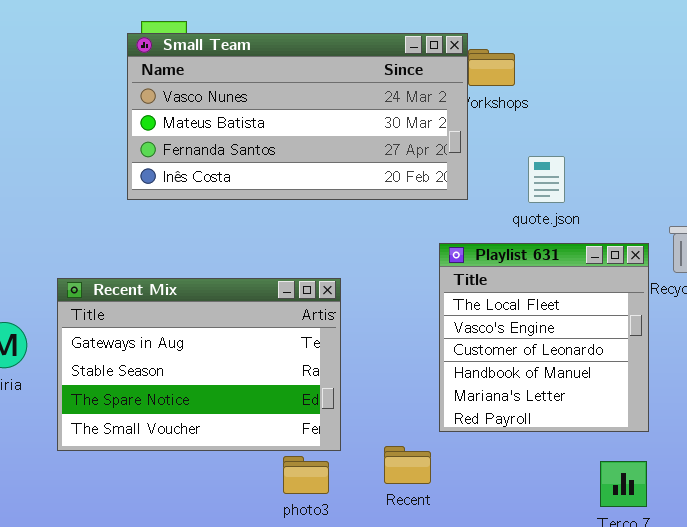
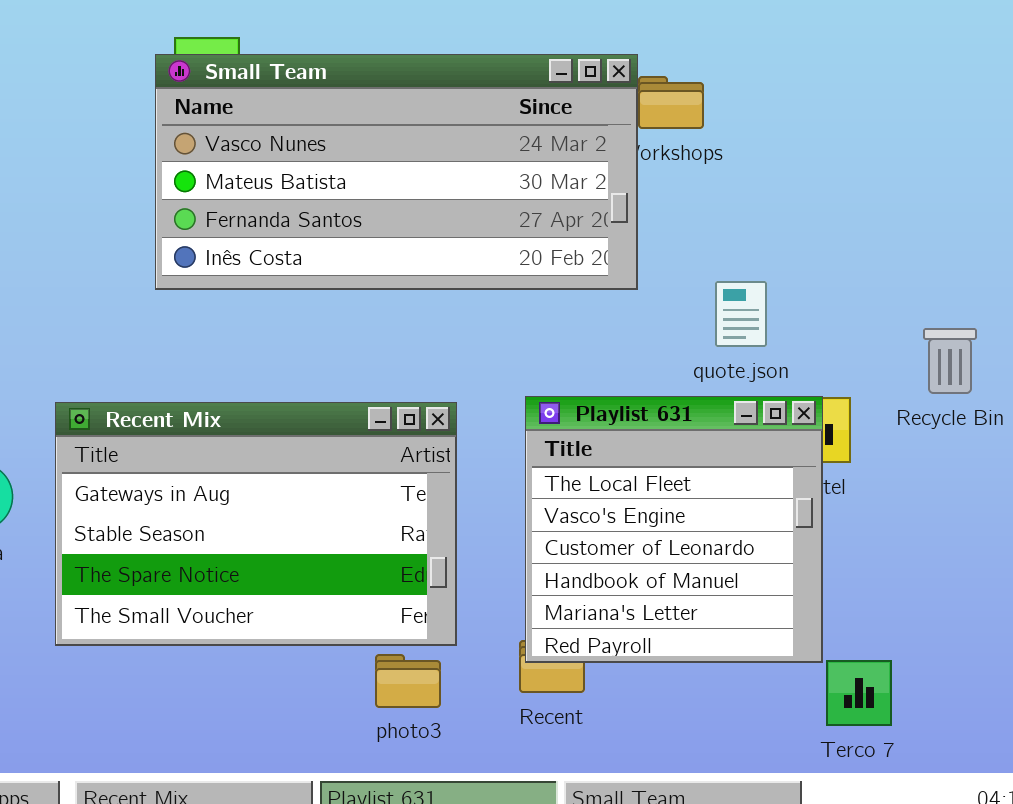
quote.json: [528,156,565,203] -> [715,281,767,347], moved
Playlist 631: [439,243,649,432] -> [525,396,823,663], moved

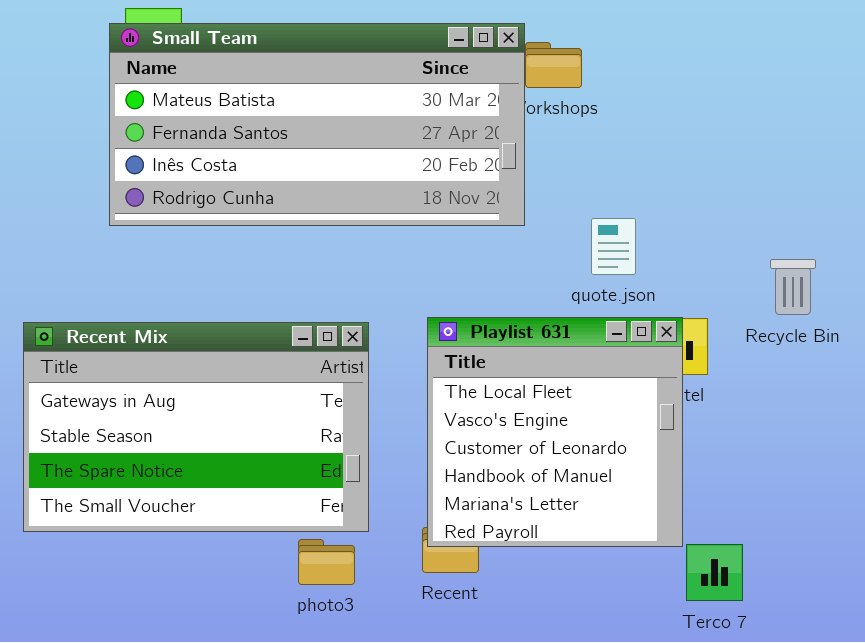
Small Team: [155,54,638,290] -> [109,23,525,226], scrolled down 1 row

